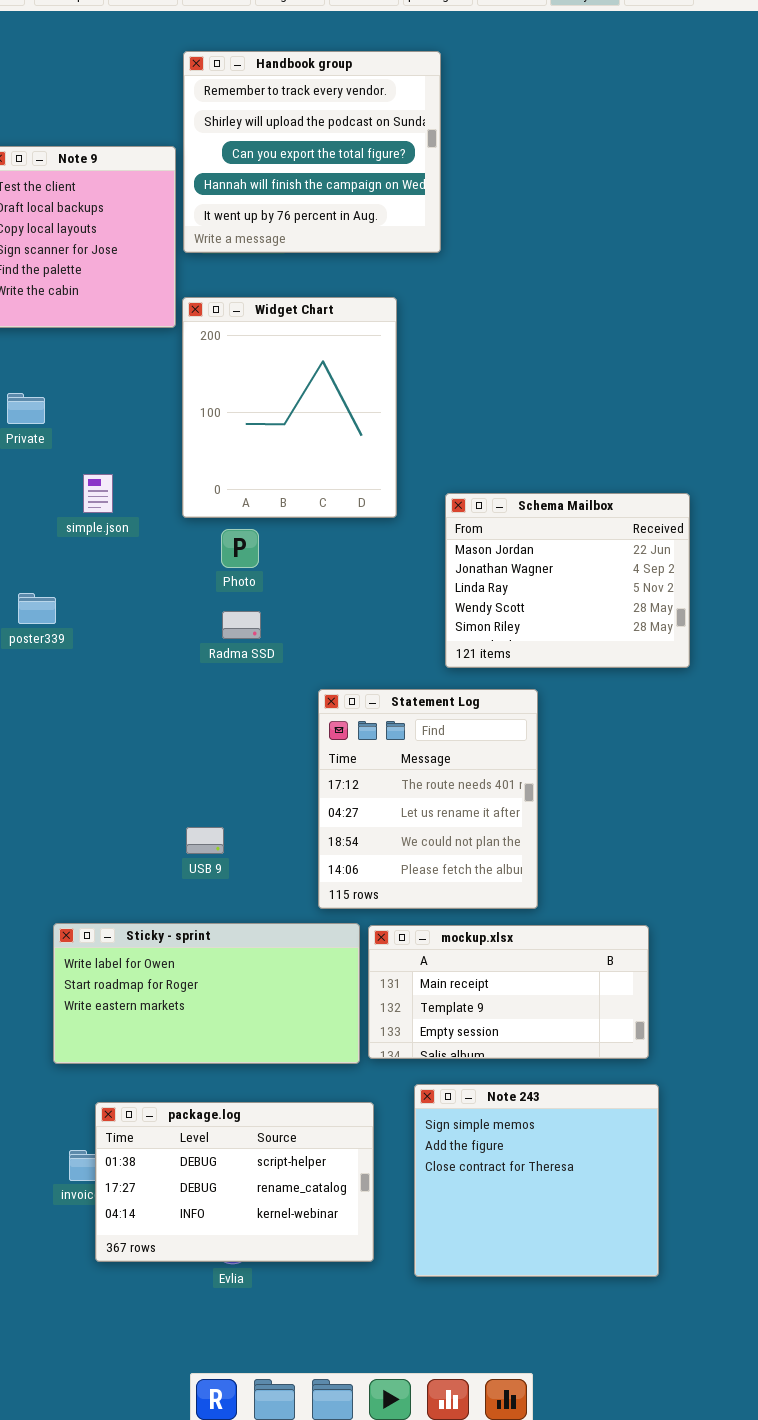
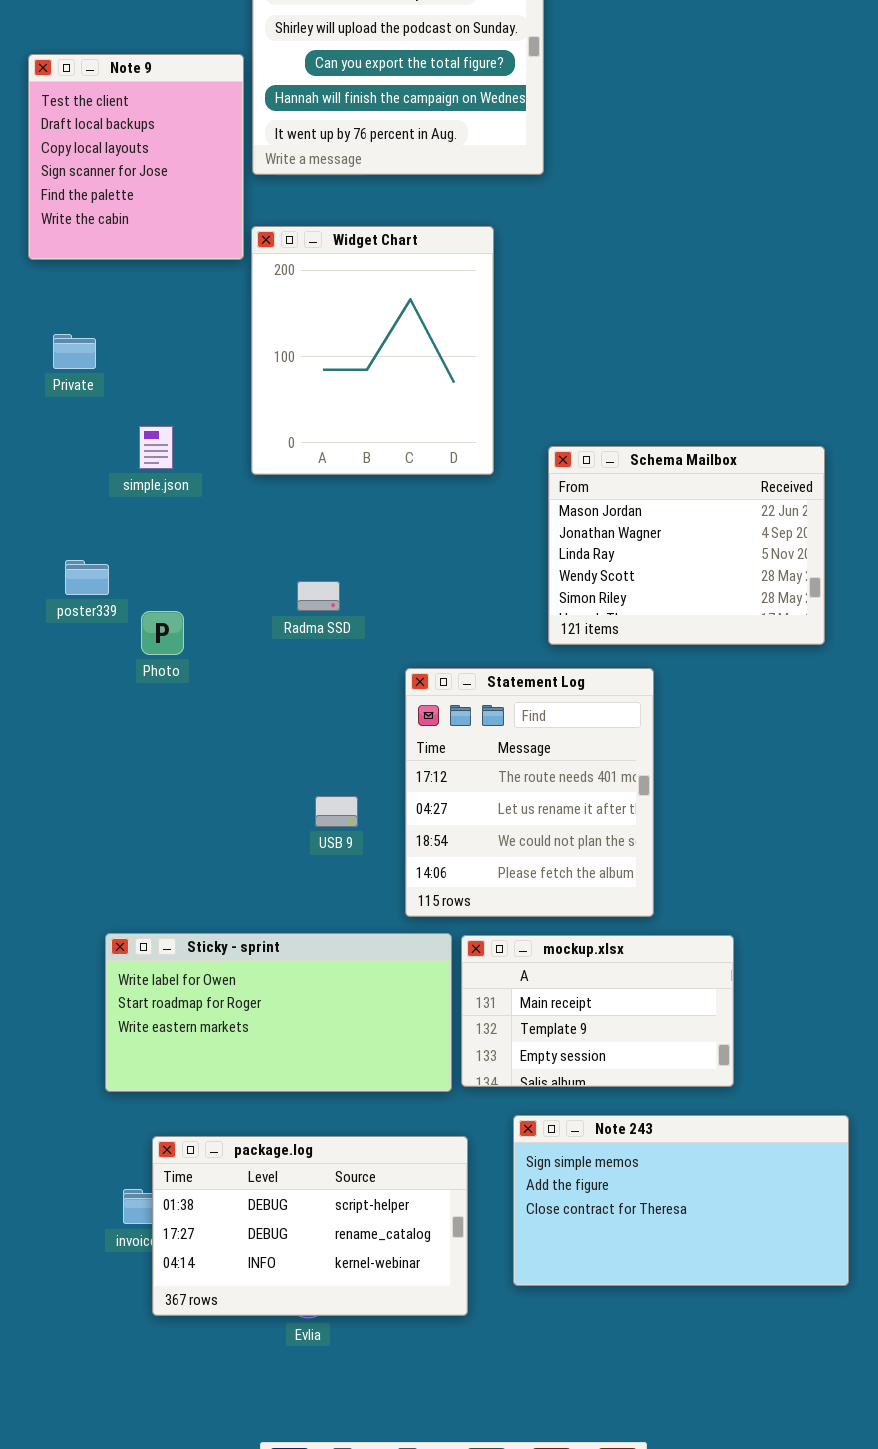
Photo: [221,529,259,568] -> [141,611,184,655], moved
USB 9: [186,827,224,854] -> [315,796,358,827], moved
mockup.xlsx: [368,925,649,1059] -> [461,935,734,1087], resized
Note 243: [414,1084,659,1277] -> [513,1115,849,1286], resized

